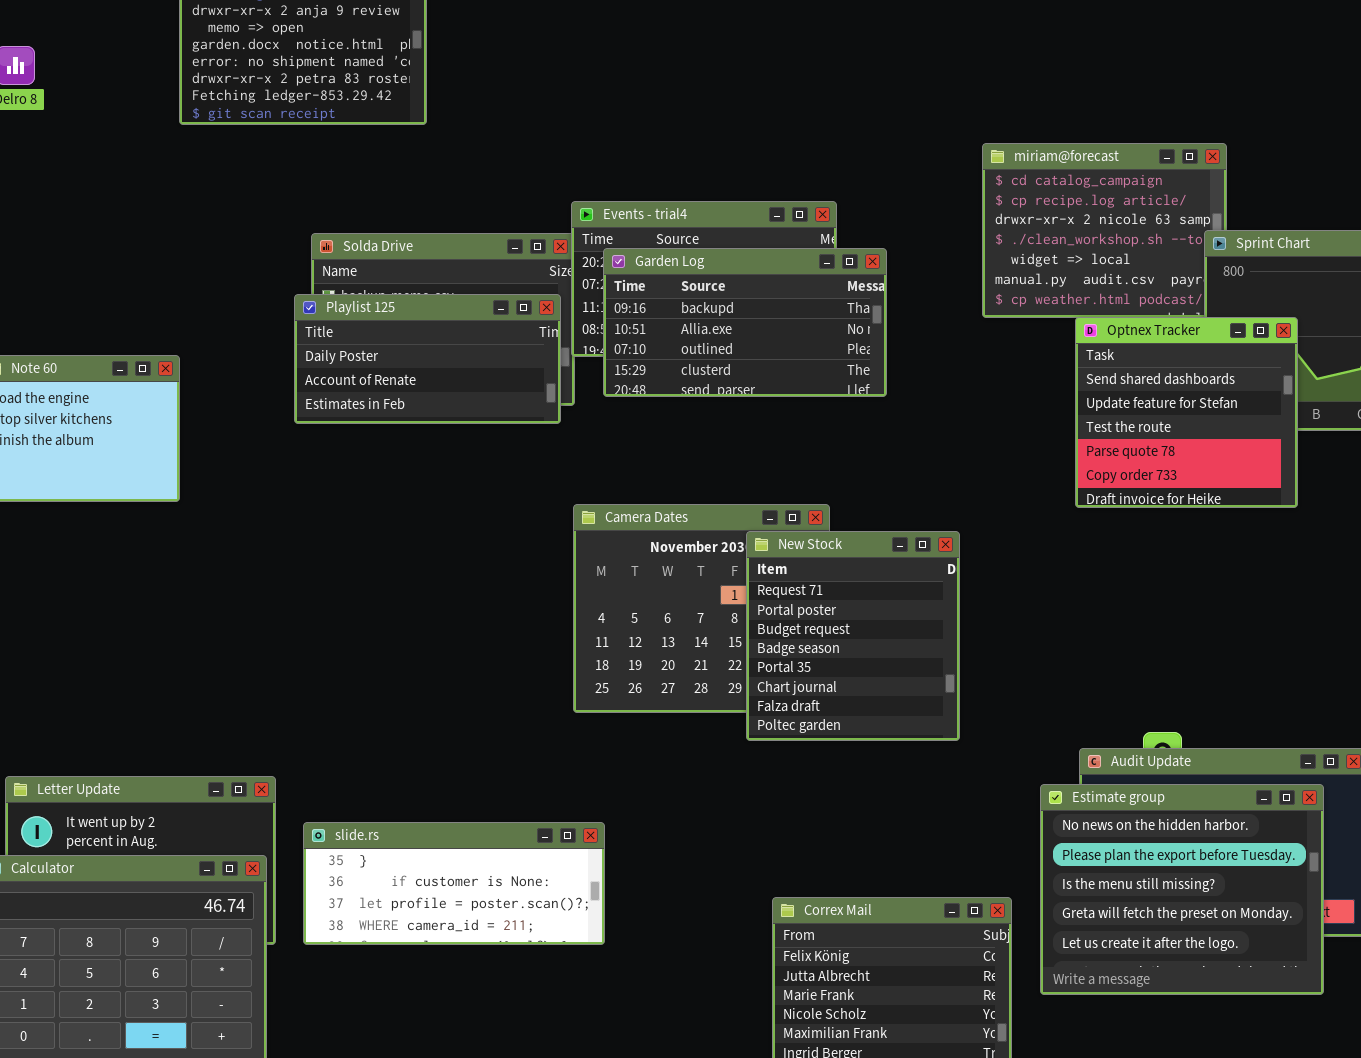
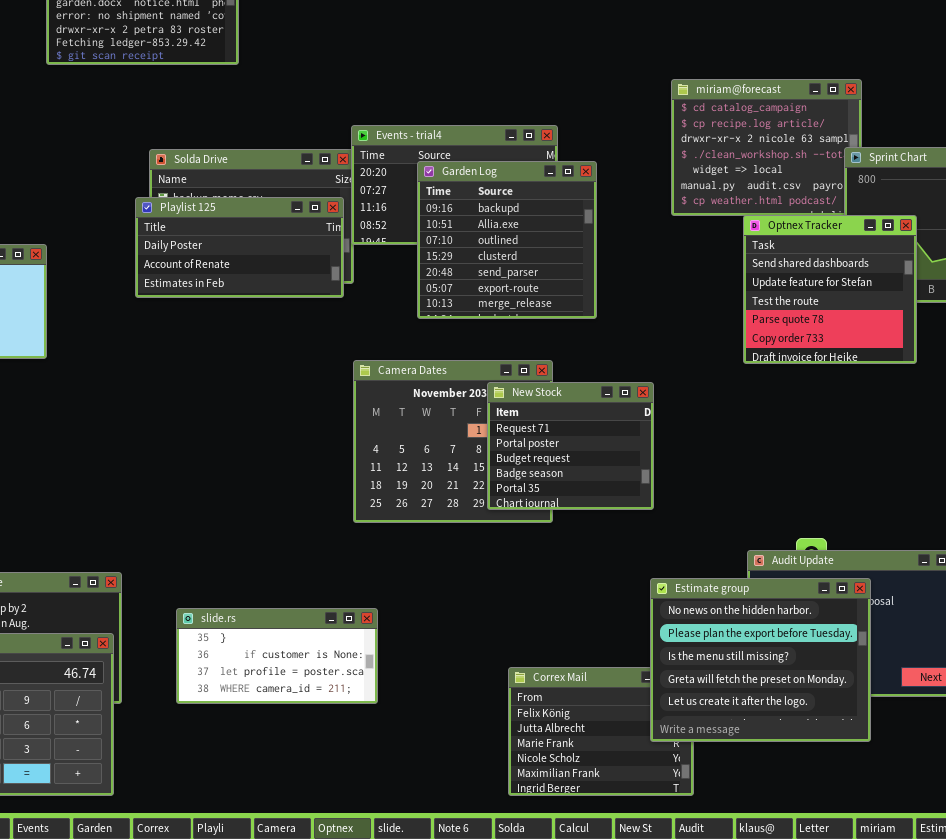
Garden Log: [603,248,887,397] -> [417,161,597,319], resized
New Stock: [746,531,960,741] -> [487,382,654,510], resized
Estimate group: [1040,784,1324,995] -> [650,578,871,742], moved
slide.rs: [303,822,605,945] -> [176,608,378,704], resized

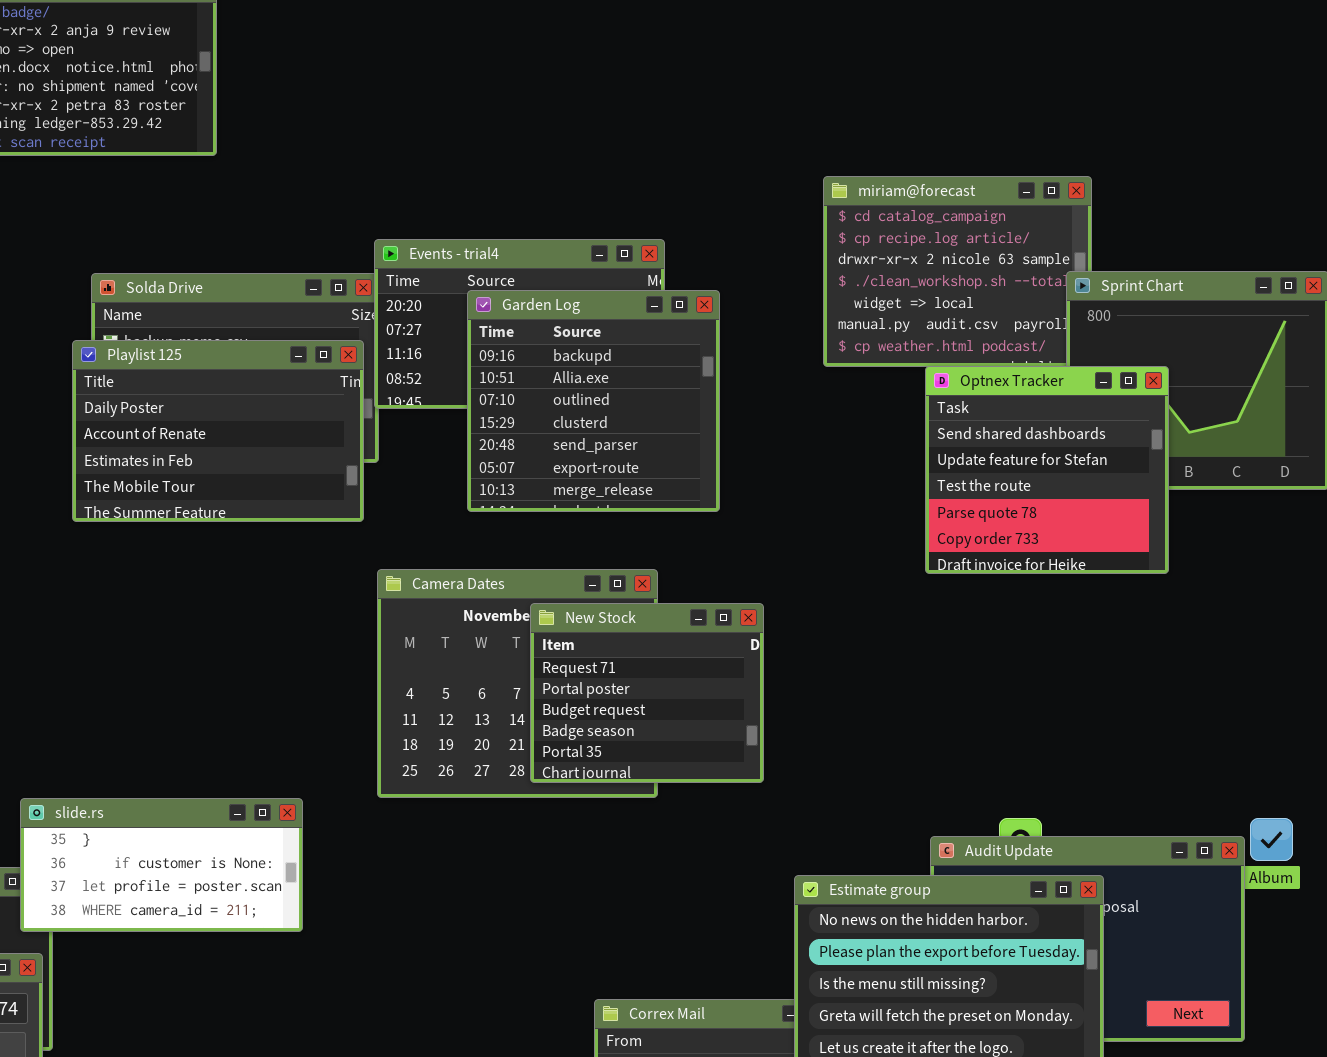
Playlist 125: [135,197,344,298] -> [72,340,364,522], resized
New Stock: [487,382,654,510] -> [530,603,764,783], moved
slide.rs: [176,608,378,704] -> [20,798,303,932], moved

